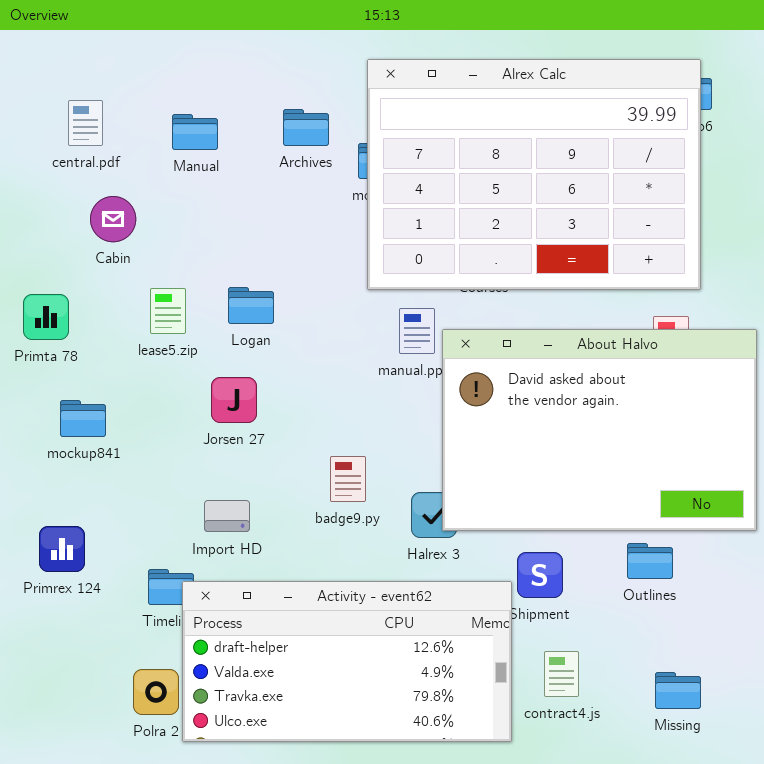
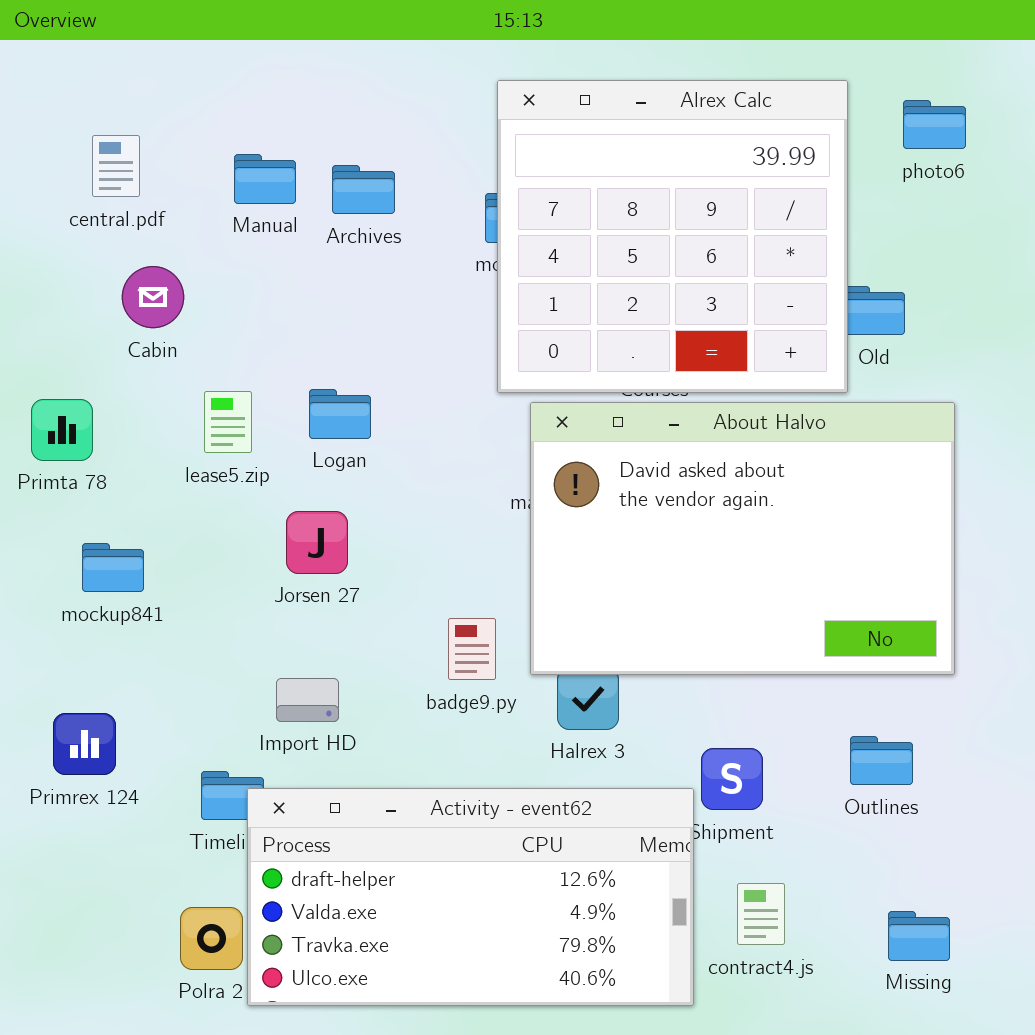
Alrex Calc: [367,59,701,290] -> [497,80,848,393], resized
Archives: [283,109,329,146] -> [332,165,395,214], moved
About Halvo: [442,329,757,531] -> [530,402,955,675], moved

